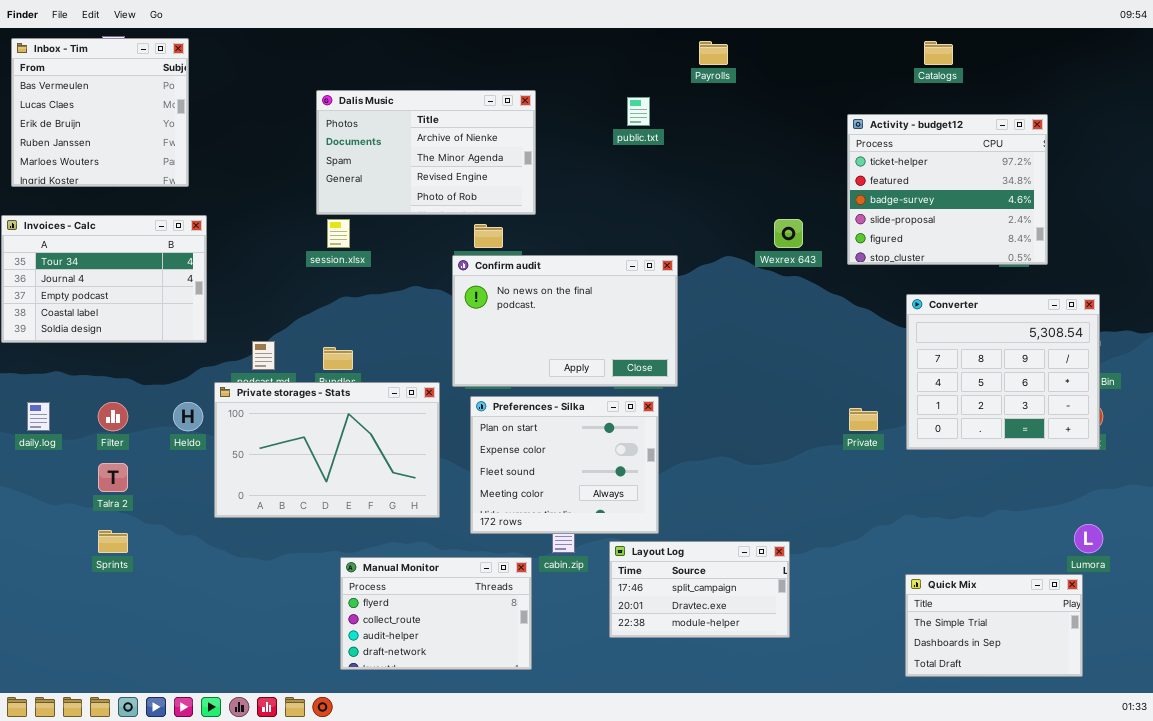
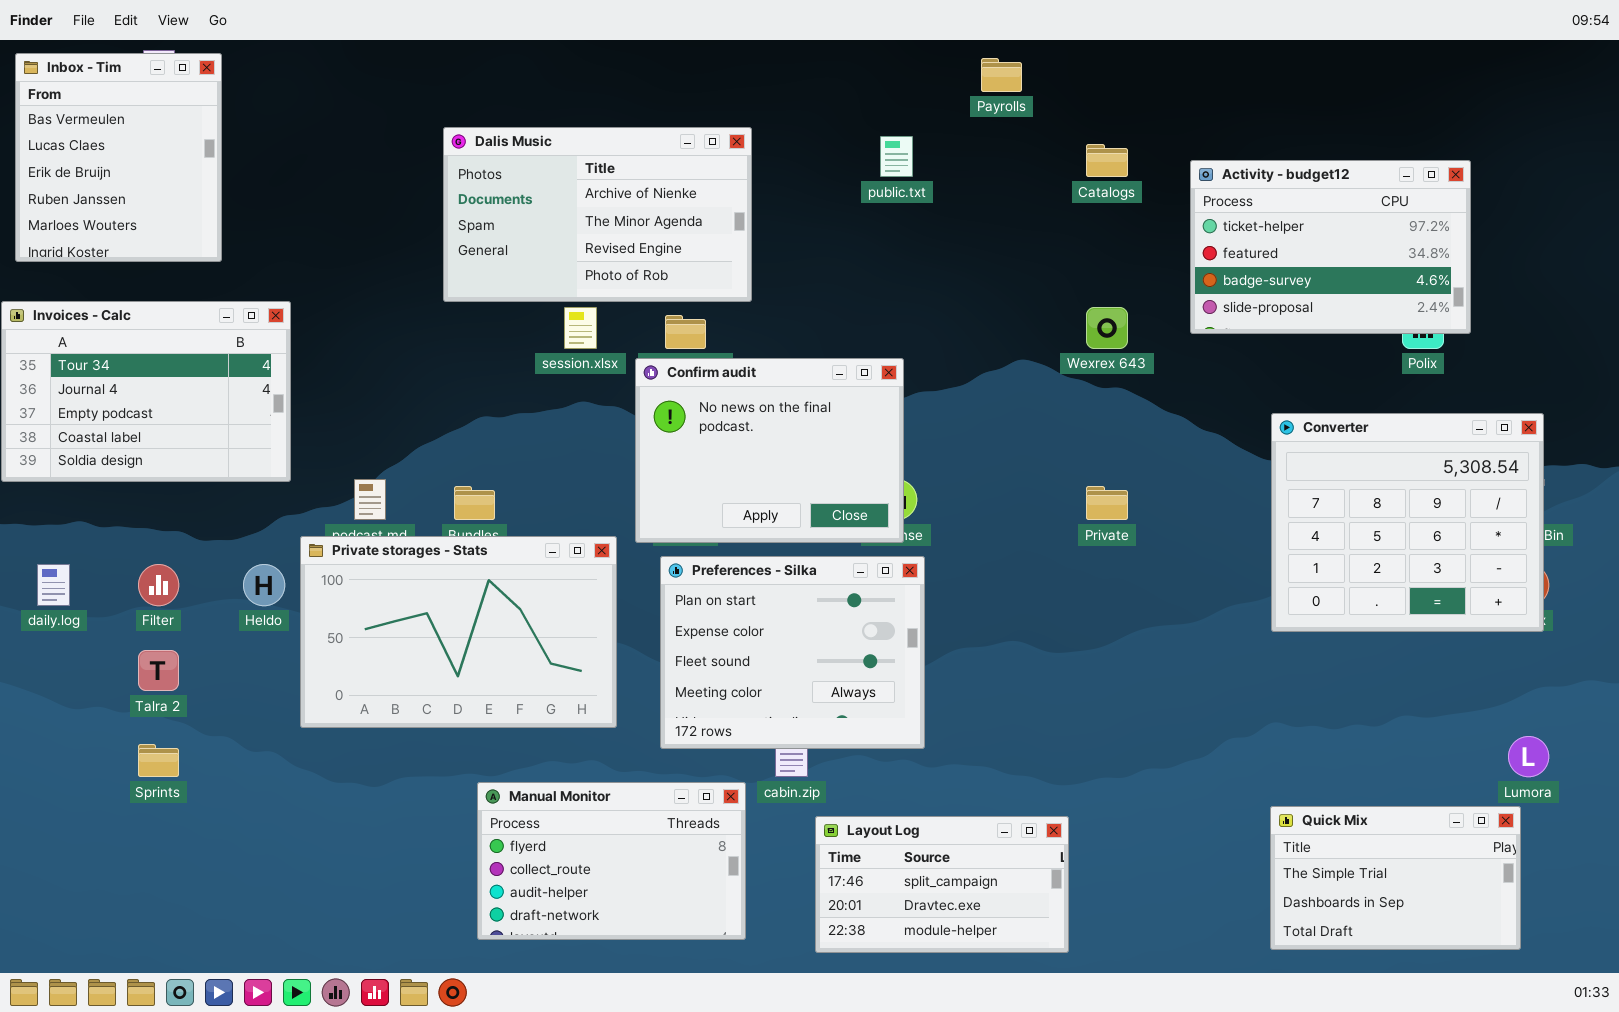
Inbox - Tim: [11,38,189,187] -> [15,53,222,262], resized
Catalogs: [924,41,953,65] -> [1086,144,1128,177], moved
Activity - budget12: [847,114,1048,265] -> [1190,160,1471,334], resized
session.xlsx: [327,219,350,248] -> [564,307,597,349], moved
Confirm audit: [452,255,678,387] -> [635,358,904,543], resized
Private: [849,408,878,431] -> [1086,486,1128,520], moved
Layout Log: [609,541,790,638] -> [815,816,1069,953], moved

